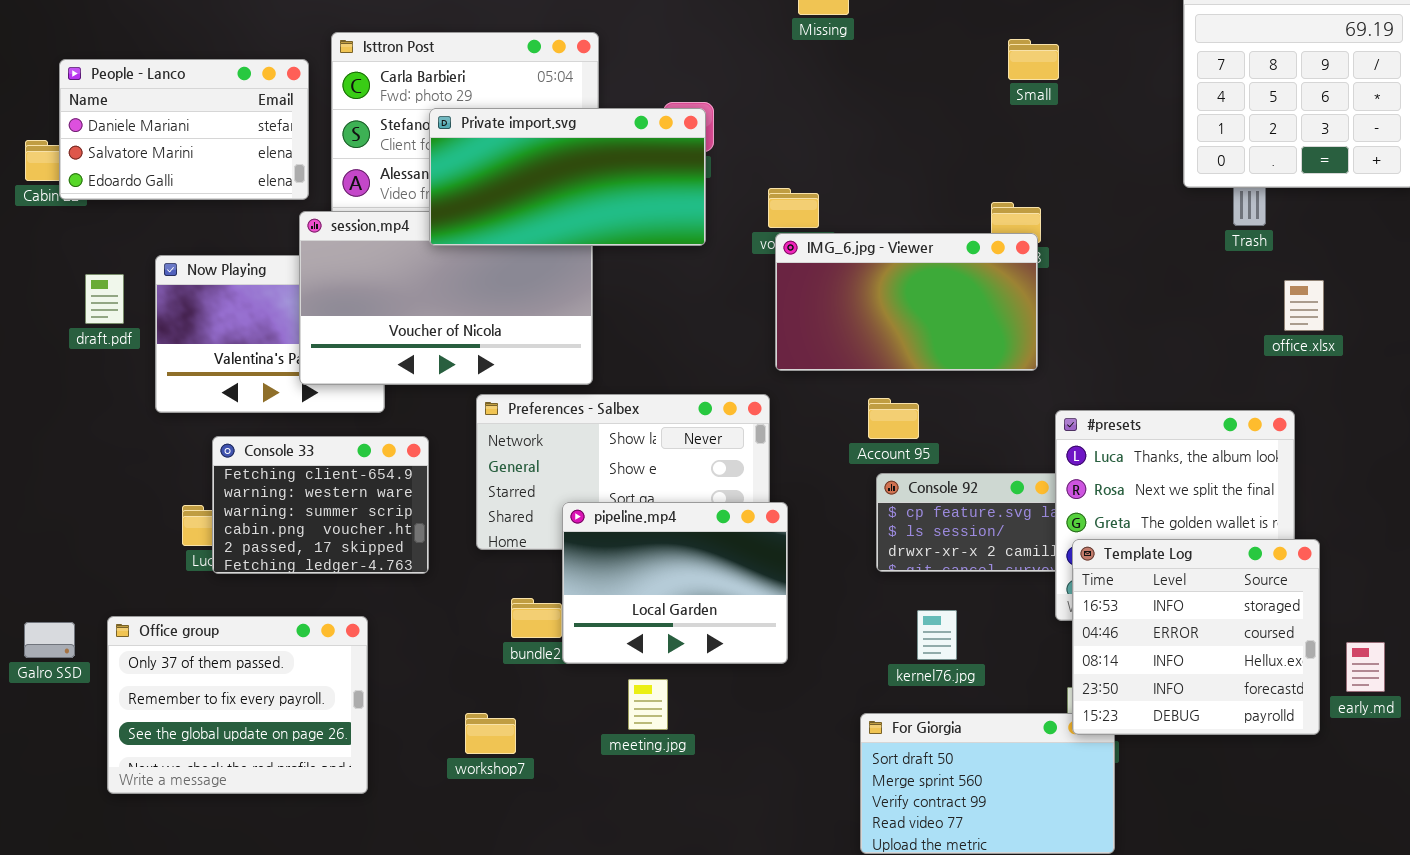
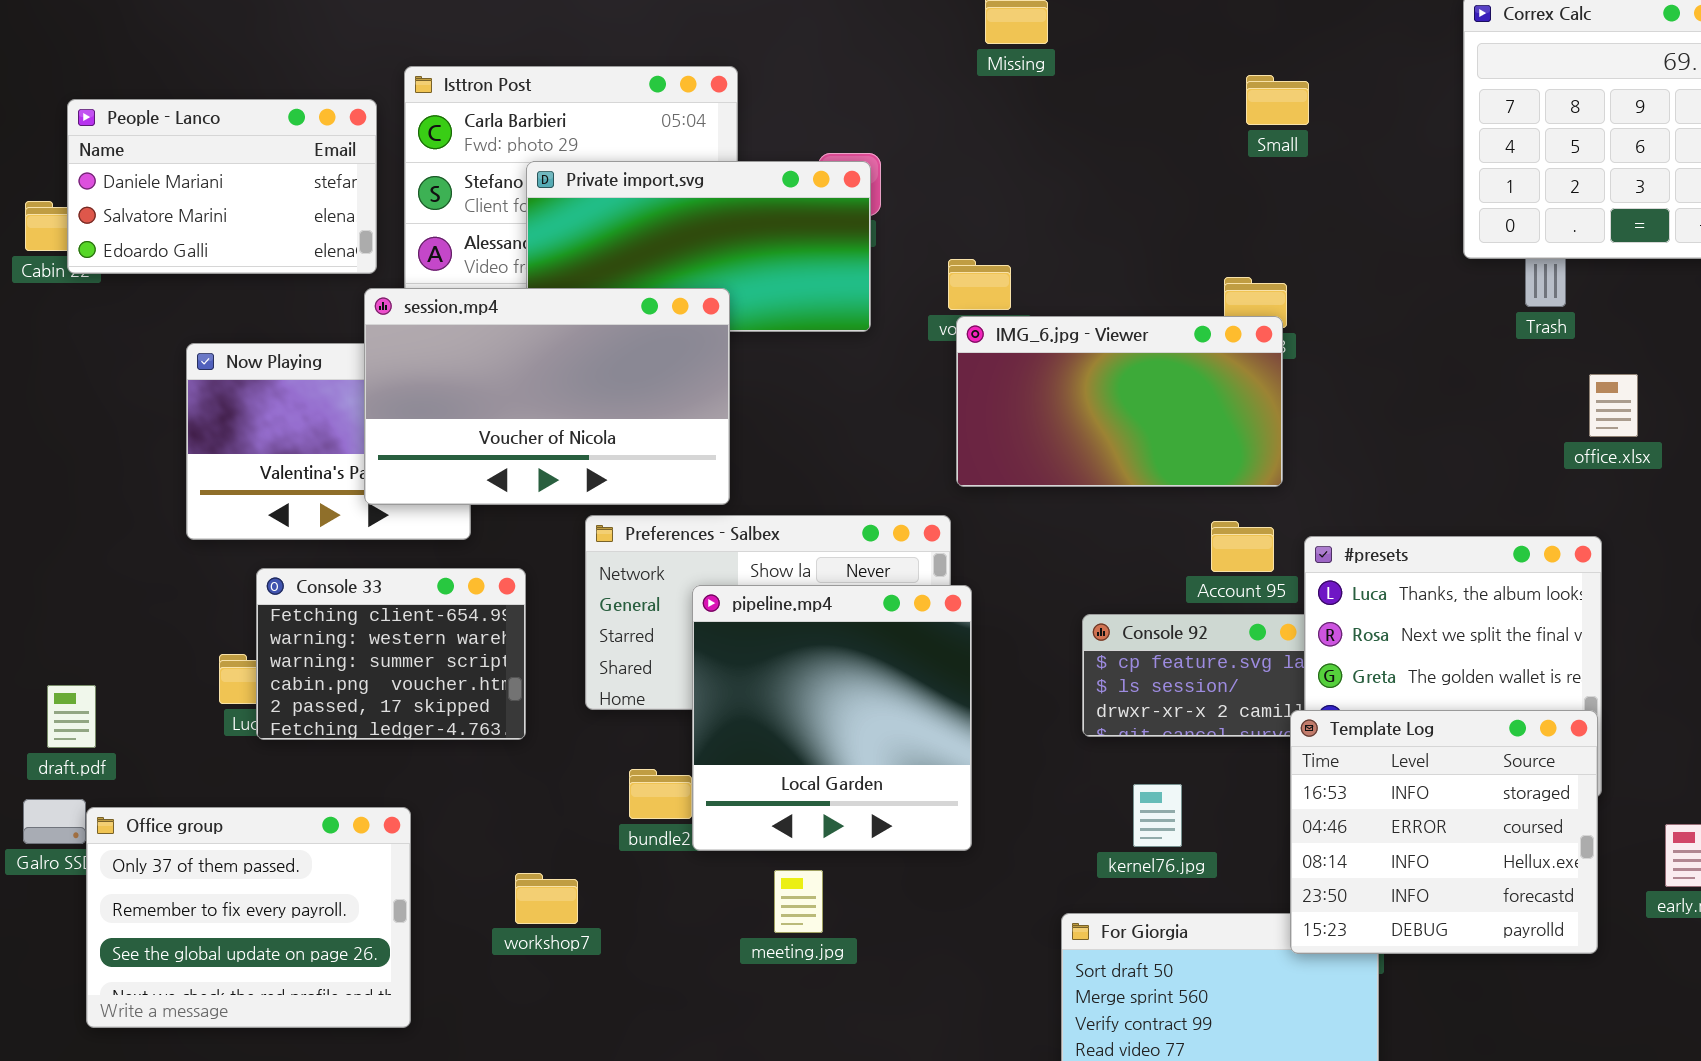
session.mp4: [299,211,593,385] -> [364,288,730,505], raised
draft.pdf: [85,274,124,324] -> [47,685,96,748], moved
Account 95: [868,398,919,439] -> [1211,521,1274,572], moved
pipeline.mp4: [562,502,788,664] -> [692,585,972,851], resized
Template Log: [1072,539,1320,735] -> [1290,710,1598,954], moved
Office group: [107,616,368,794] -> [86,807,411,1028], moved
workshop7: [465,713,516,754] -> [515,873,578,924], moved

